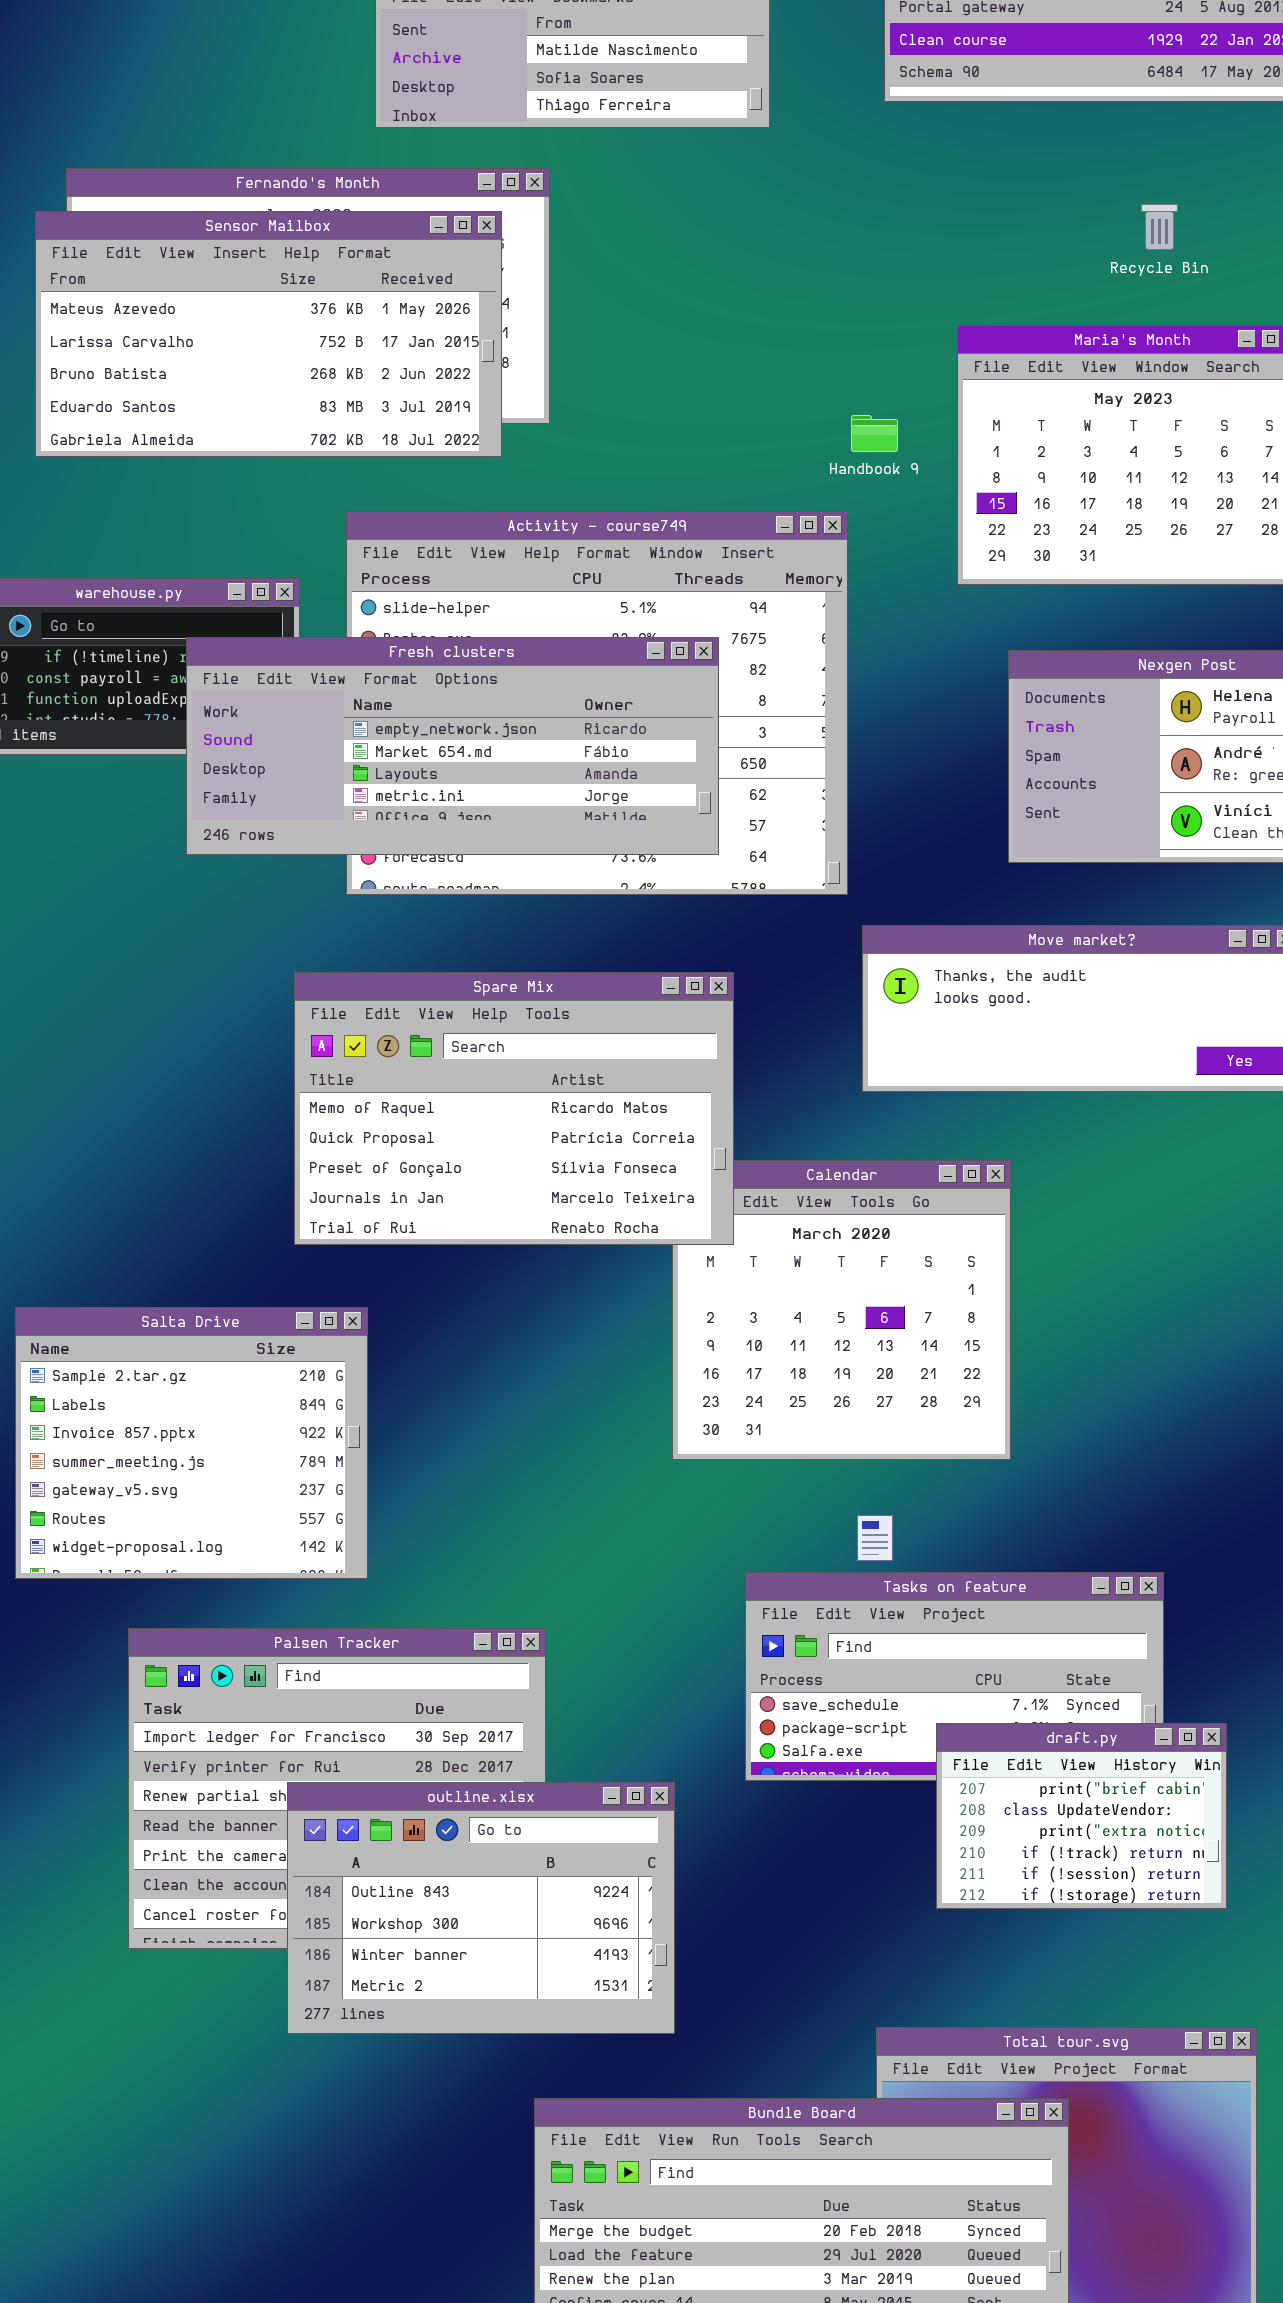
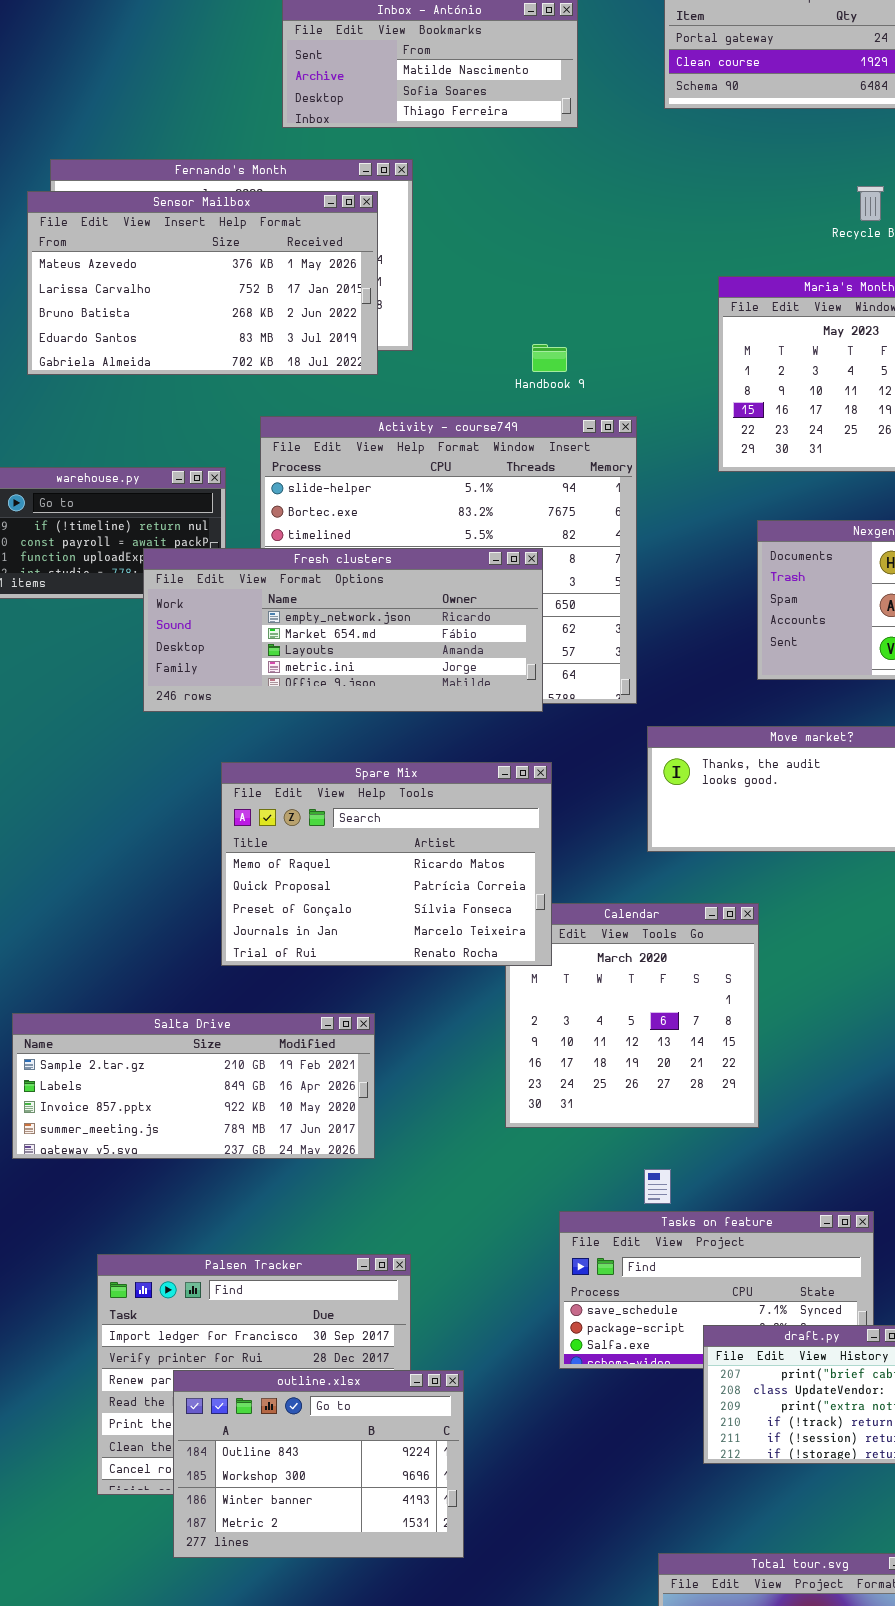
Handbook 9: [851,415,898,452] -> [532,344,567,372], moved
Fresh clusters: [186,637,719,855] -> [143,548,543,712], moved
Salta Drive: [15,1307,368,1579] -> [12,1013,375,1159], resized
outline.xlsx: [287,1782,675,2034] -> [173,1370,464,1558], moved

